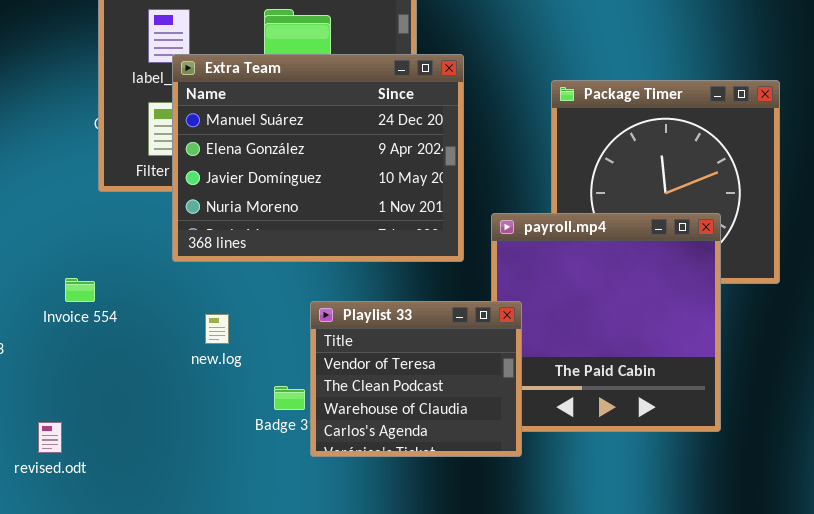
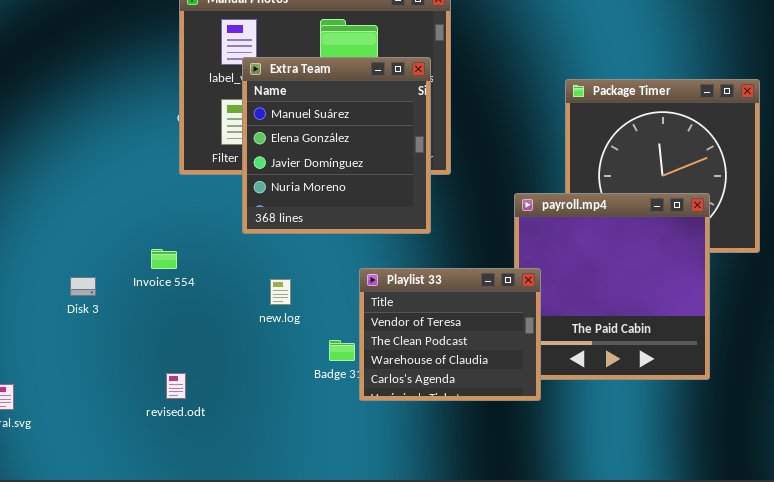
Extra Team: [172,54,464,262] -> [242,57,431,234], resized
revised.odt: [38,422,62,453] -> [166,373,186,399], moved

